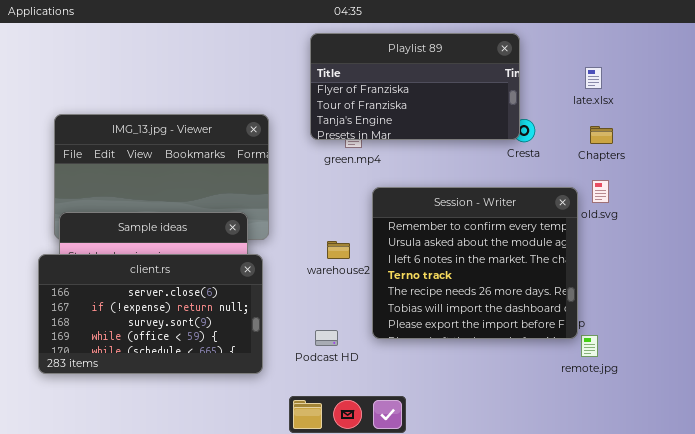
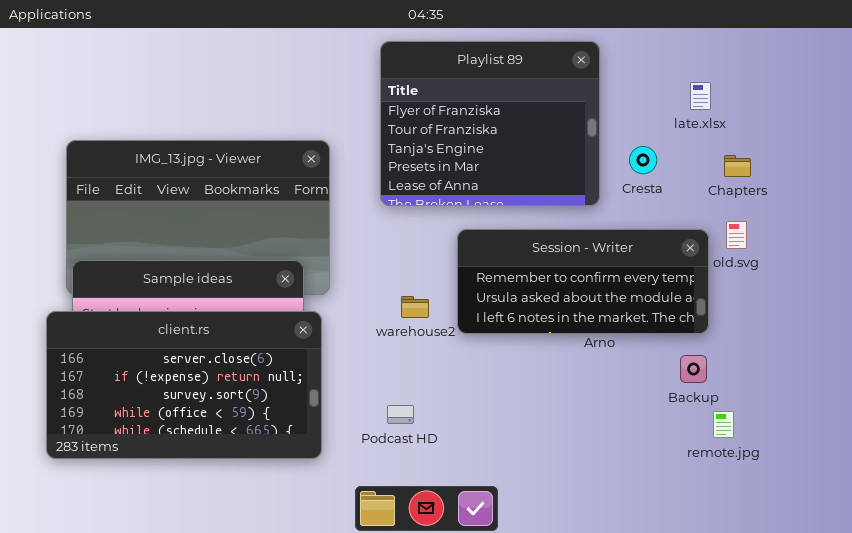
Playlist 89: [310,33,520,140] -> [380,41,600,206], resized
late.xlsx: [585,67,602,89] -> [690,82,711,110], moved
Session - Writer: [372,187,578,339] -> [457,229,709,334], resized

